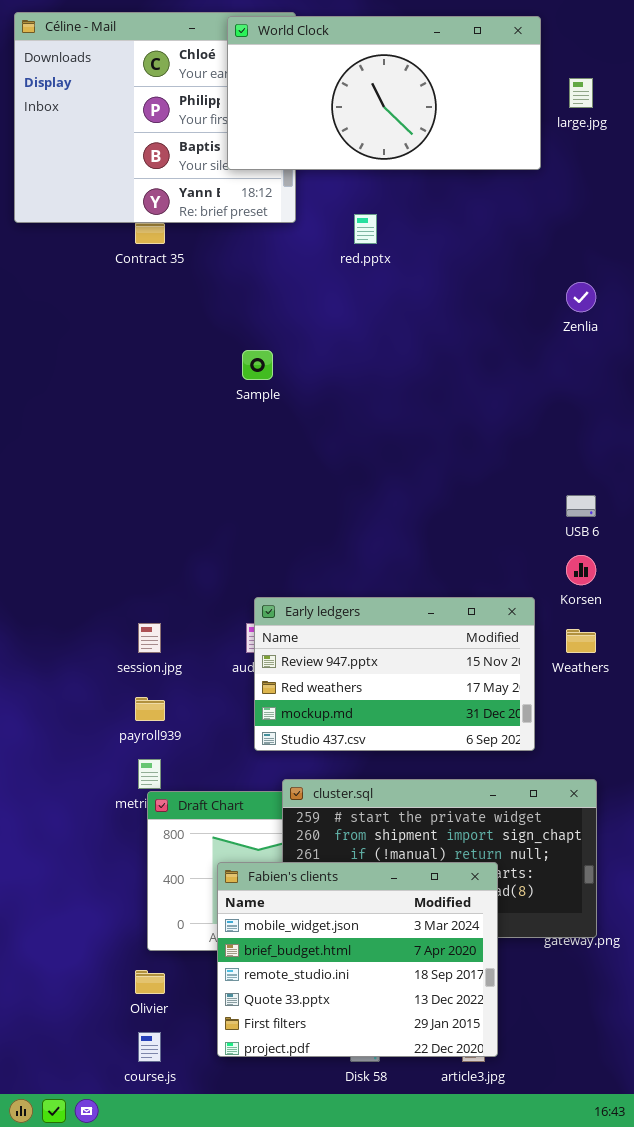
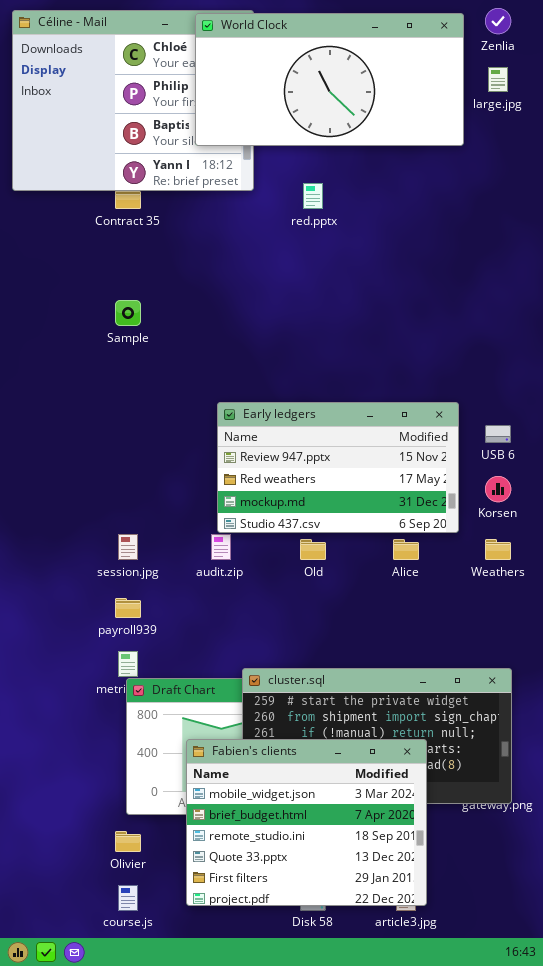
Zenlia: [566,282,596,312] -> [485,8,511,34], moved
Sample: [242,350,273,380] -> [115,300,141,326], moved
Early ledgers: [254,597,535,751] -> [217,402,459,533], moved

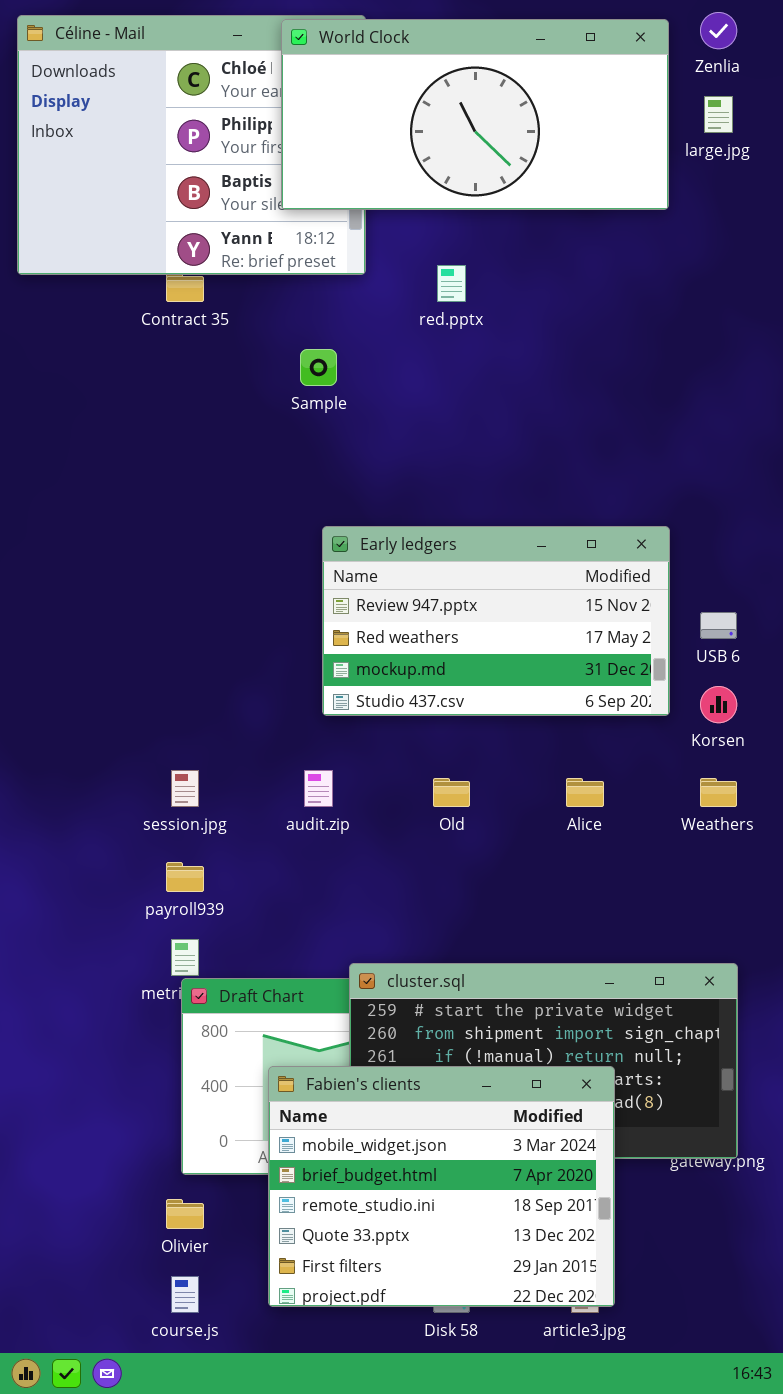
Sample: [115,300,141,326] -> [300,349,337,386], moved
Early ledgers: [217,402,459,533] -> [322,526,670,716], moved

